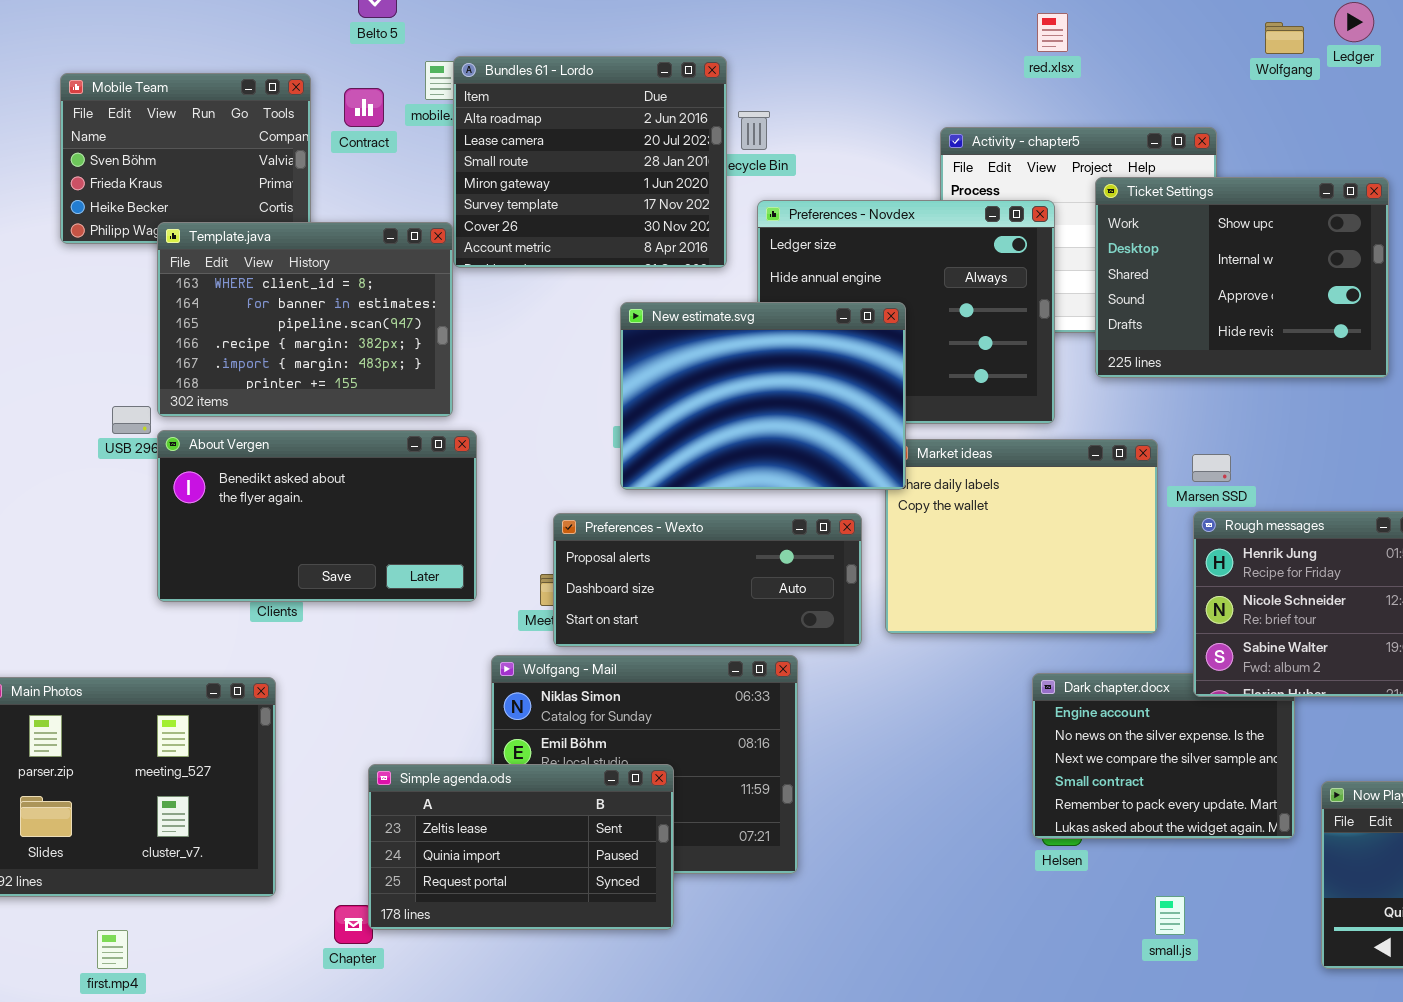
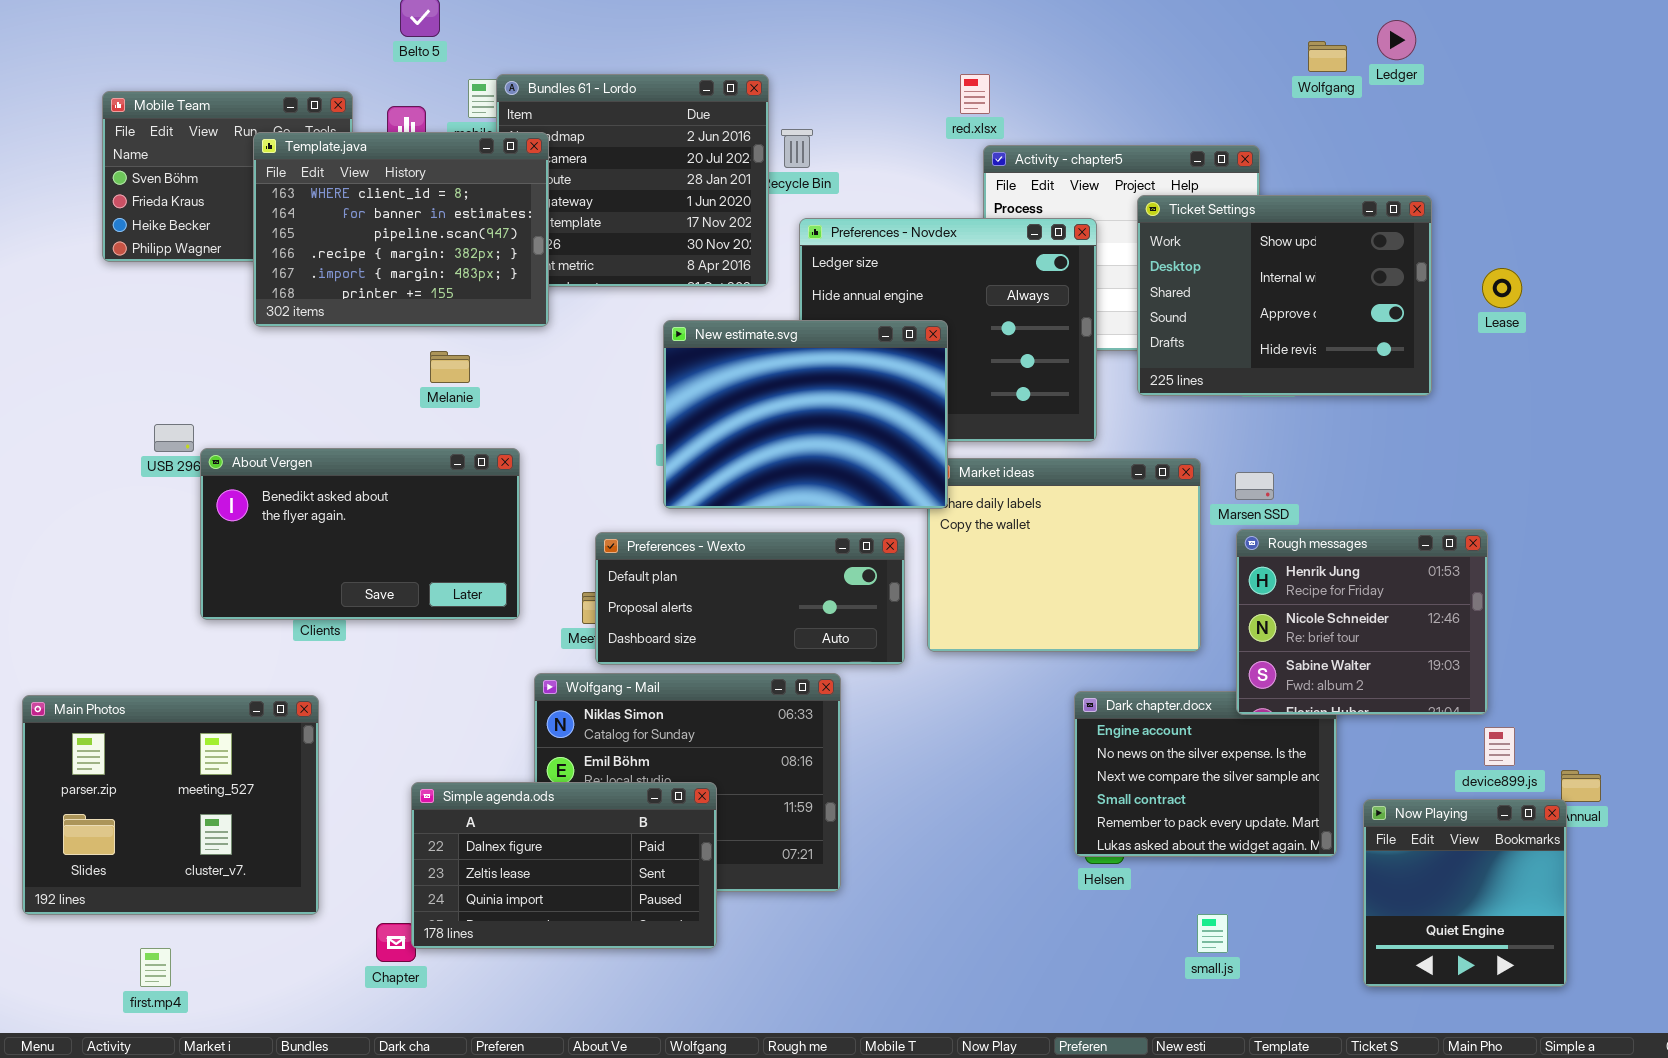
red.xlsx: [1037,13,1068,52] -> [960,74,990,114], moved
Template.java: [157,222,453,417] -> [253,132,549,327], moved
Preferences - Wexto: [553,513,862,647] -> [595,532,905,665], scrolled up 1 row
Simple agenda.ods: [368,764,674,930] -> [411,782,717,949], scrolled up 1 row

